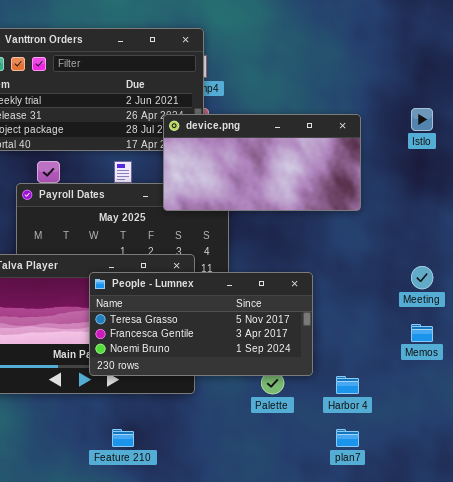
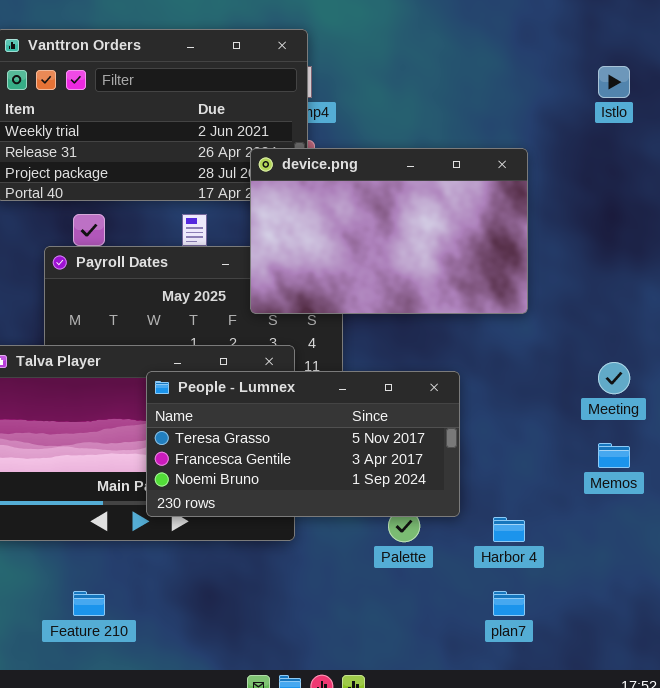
Istlo: [411,108,433,131] -> [598,66,630,98], moved
device.png: [163,114,361,211] -> [250,148,528,314], resized
Feature 210: [112,429,134,447] -> [73,591,105,616], moved

